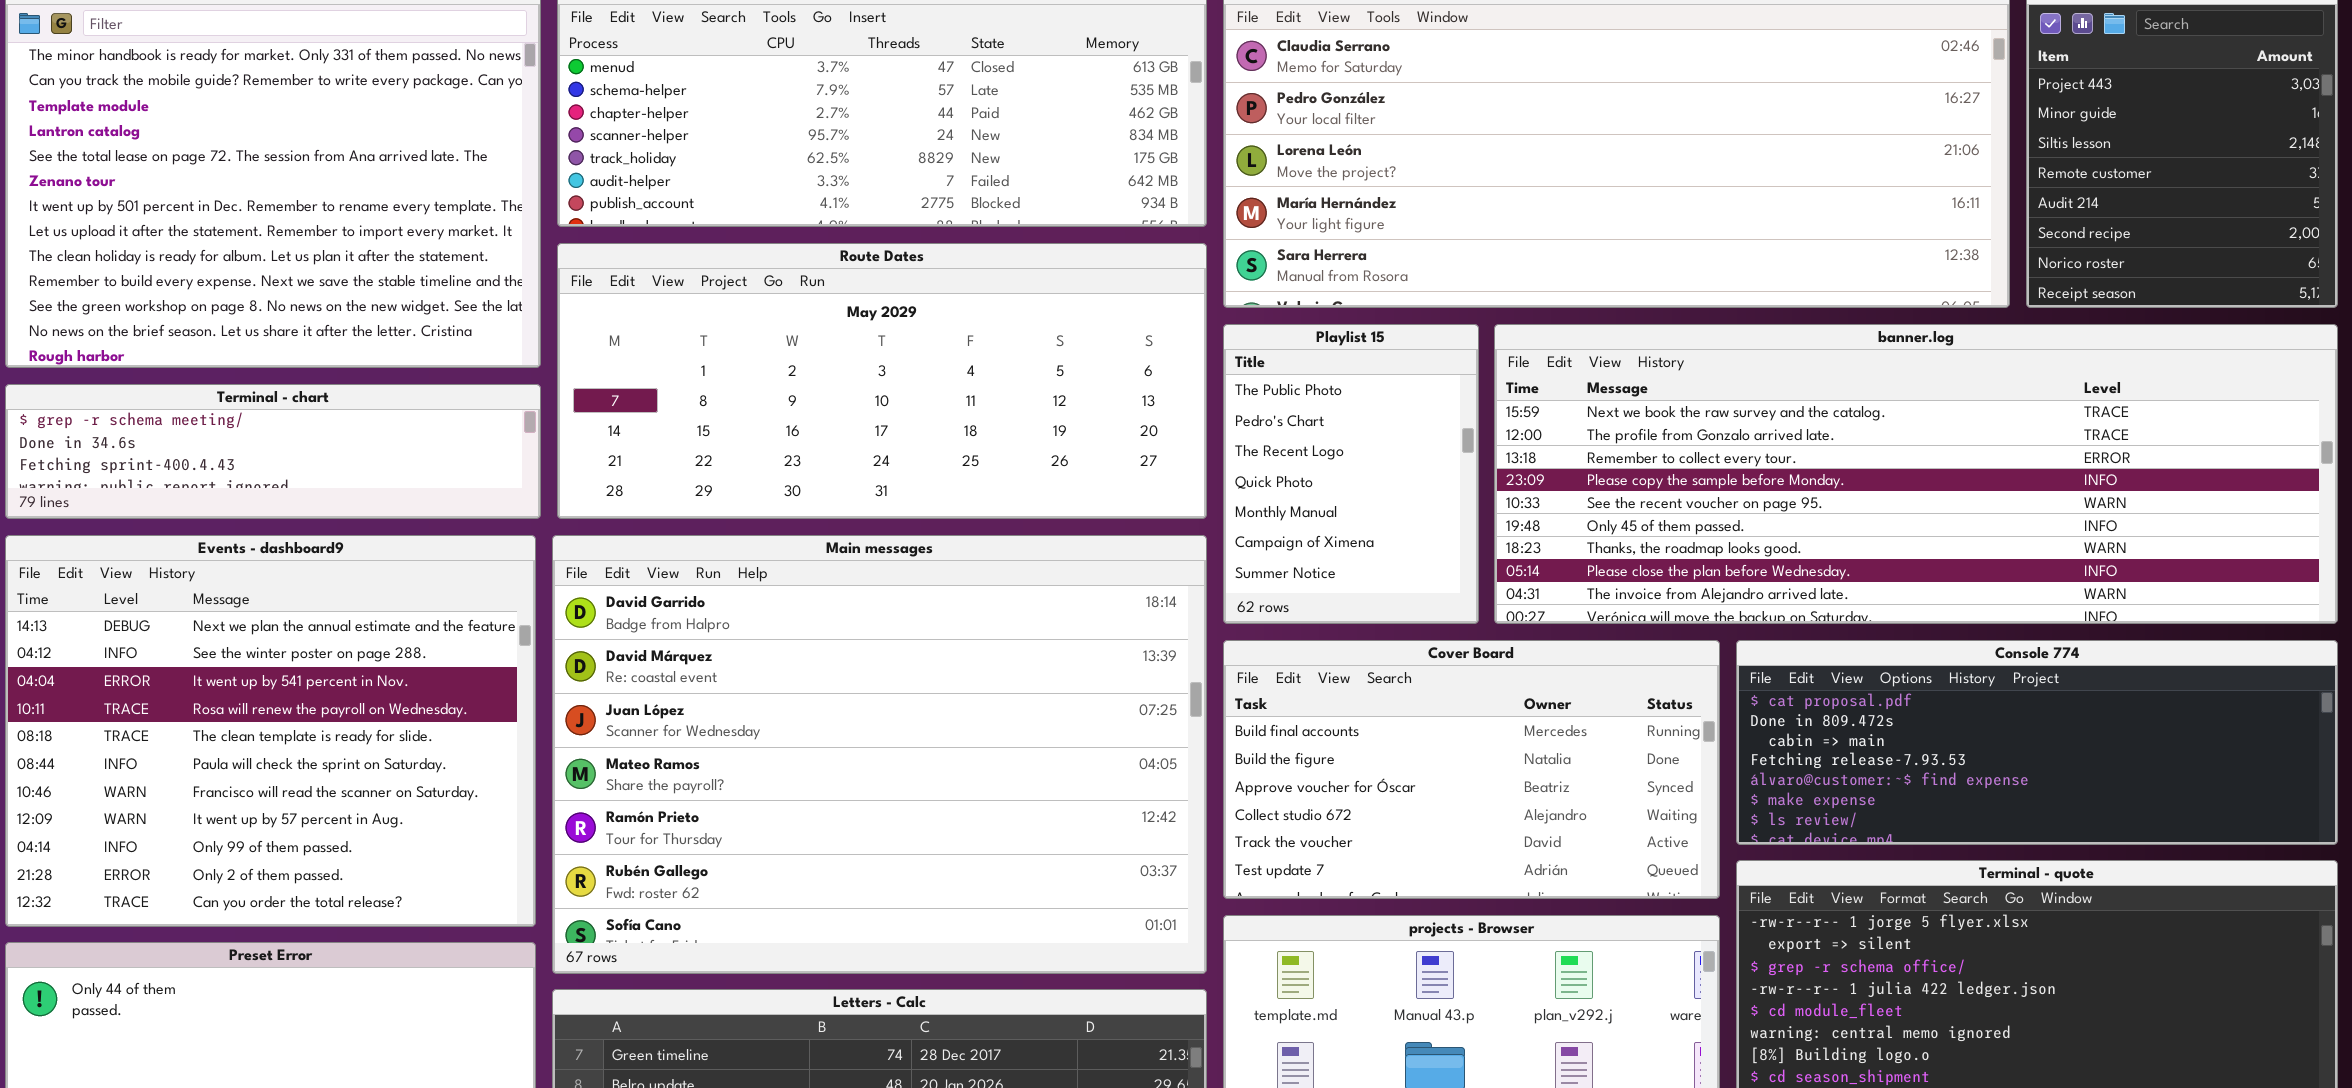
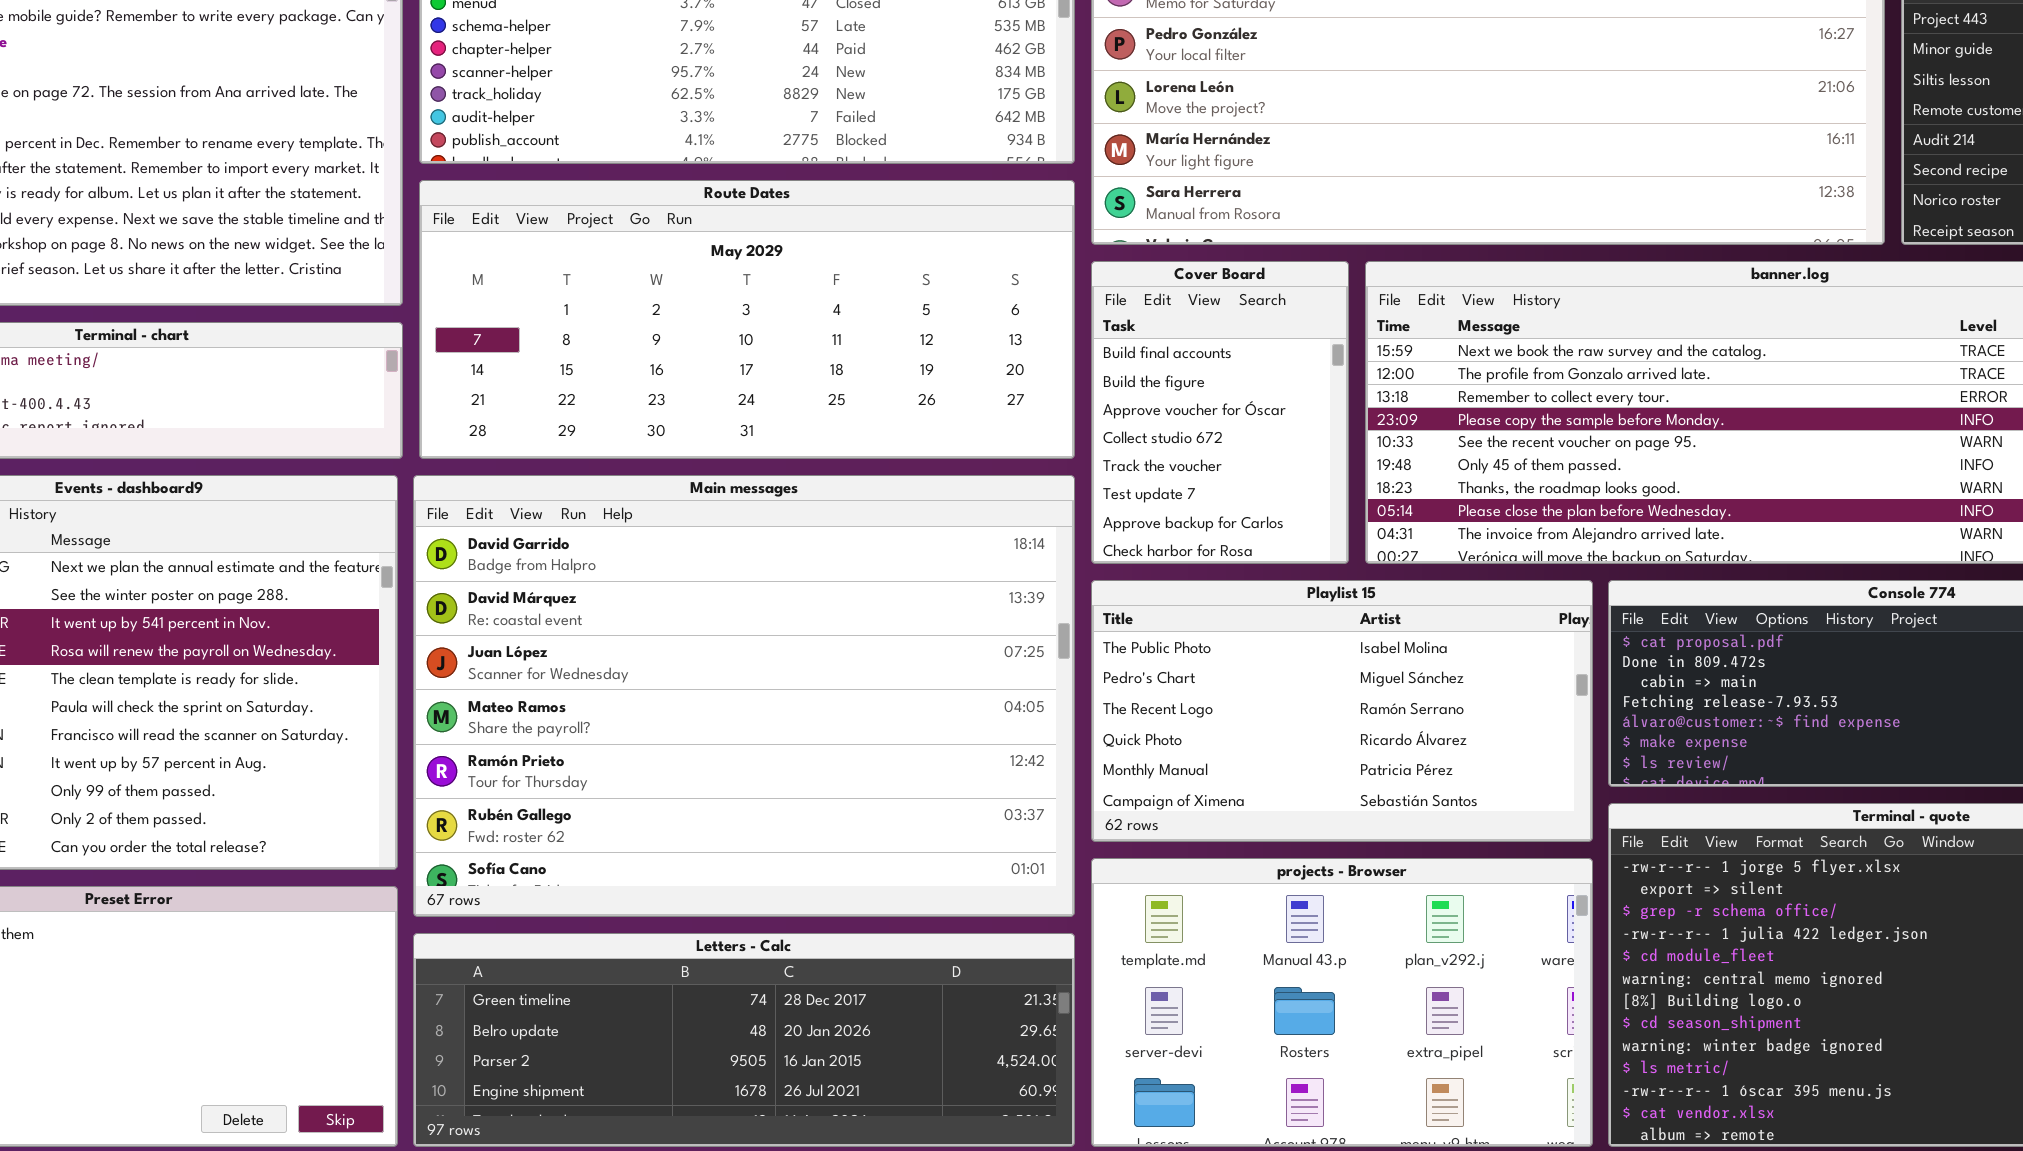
Playlist 15: [1223,324,1479,624] -> [1091,580,1593,842], moved, resized
Cover Board: [1223,640,1720,899] -> [1091,261,1349,564], moved, resized

